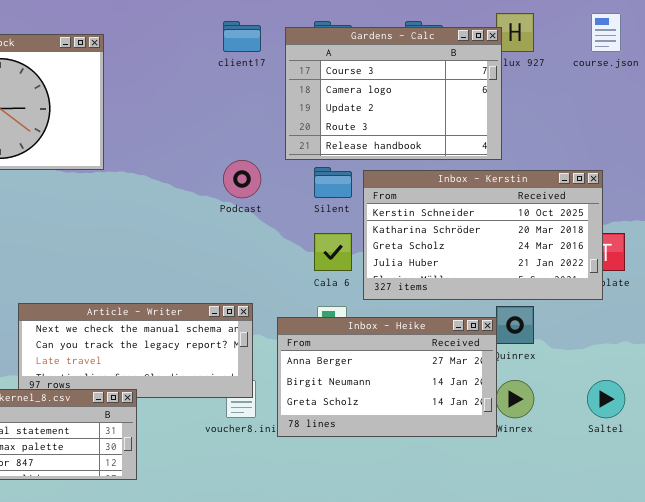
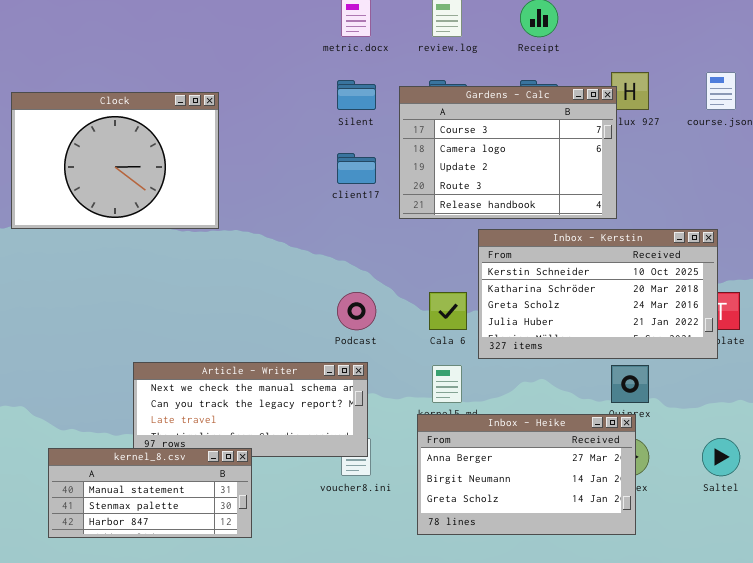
client17: [223,21,261,52] -> [337,153,376,184], moved
Podcast: [223,160,261,198] -> [337,292,376,330], moved
Silent: [314,167,352,198] -> [337,80,376,110], moved
Inbox - Heike: [277,317,497,437] -> [417,414,636,535], moved

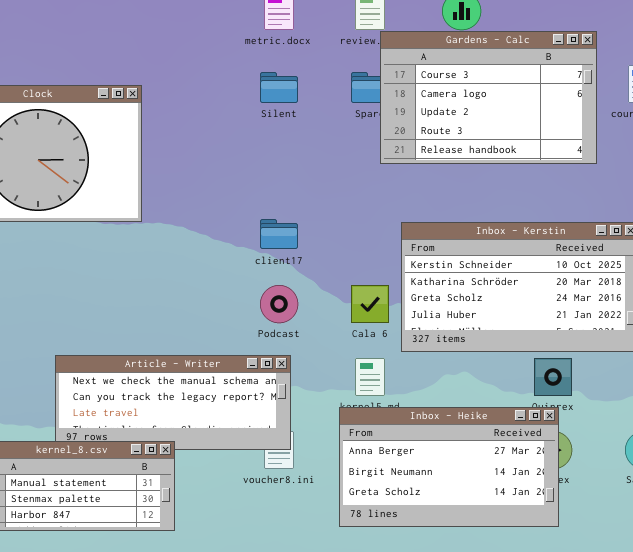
Gardens - Calc: [399,86,617,219] -> [380,31,597,164], moved
client17: [337,153,376,184] -> [260,219,298,249], moved

